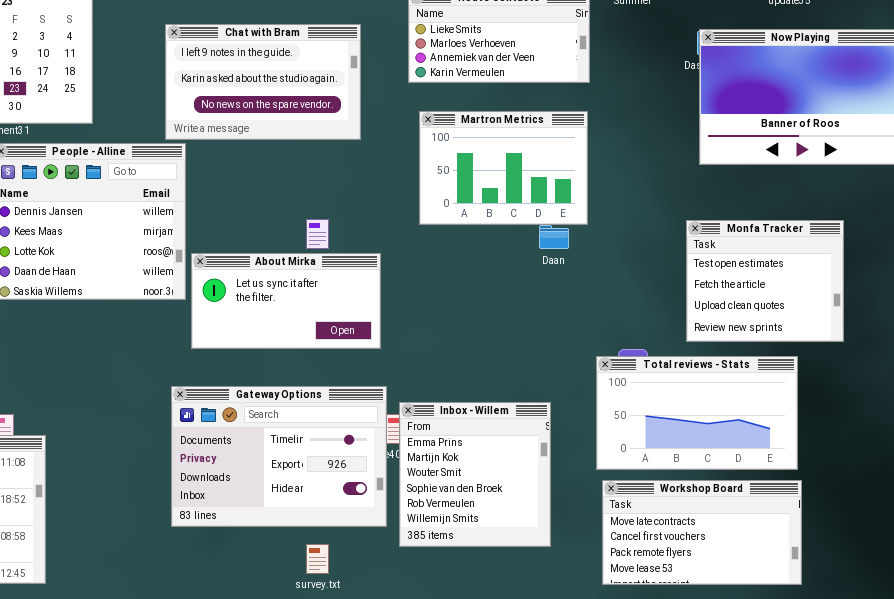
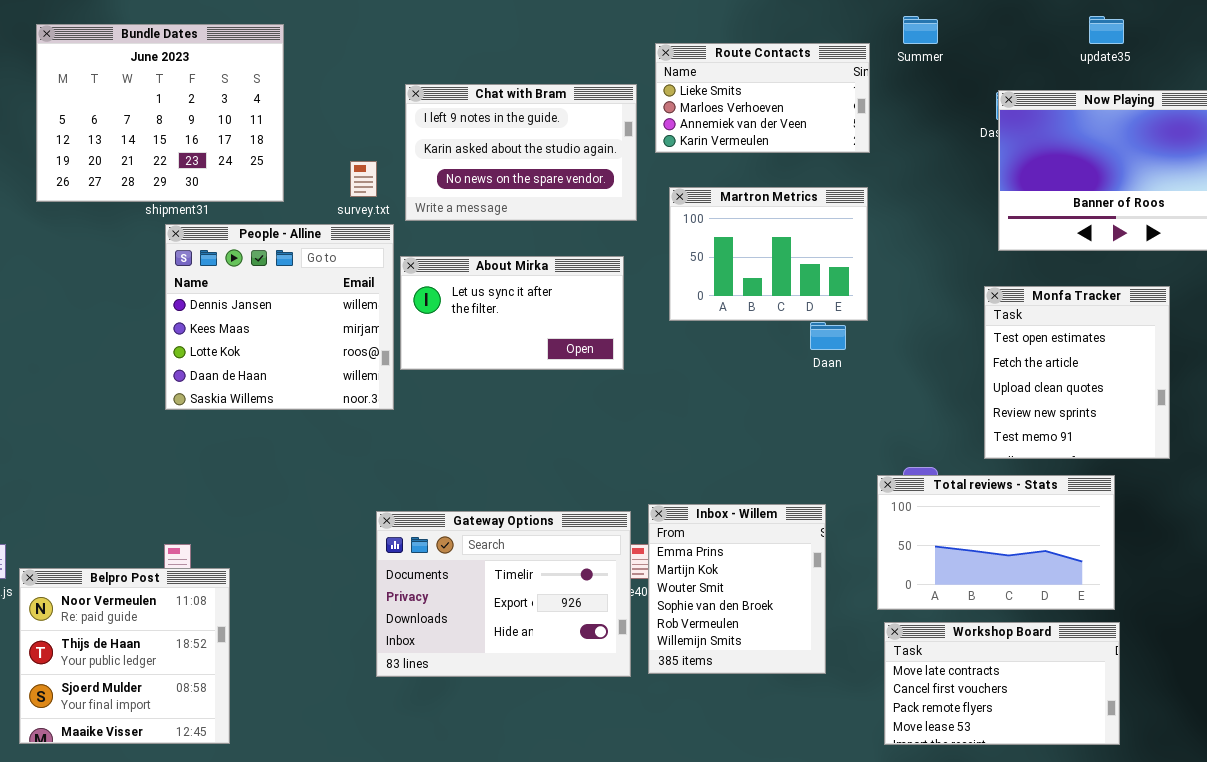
Chat with Bram: [165,24,361,140] -> [405,84,637,221], moved
Monfa Tracker: [686,220,844,342] -> [984,286,1170,459], resized
About Mirka: [191,253,381,349] -> [400,256,624,370], moved
Inbox - Willem: [399,402,551,547] -> [648,504,826,674], moved
survey.txt: [306,544,329,574] -> [350,161,377,197], moved

